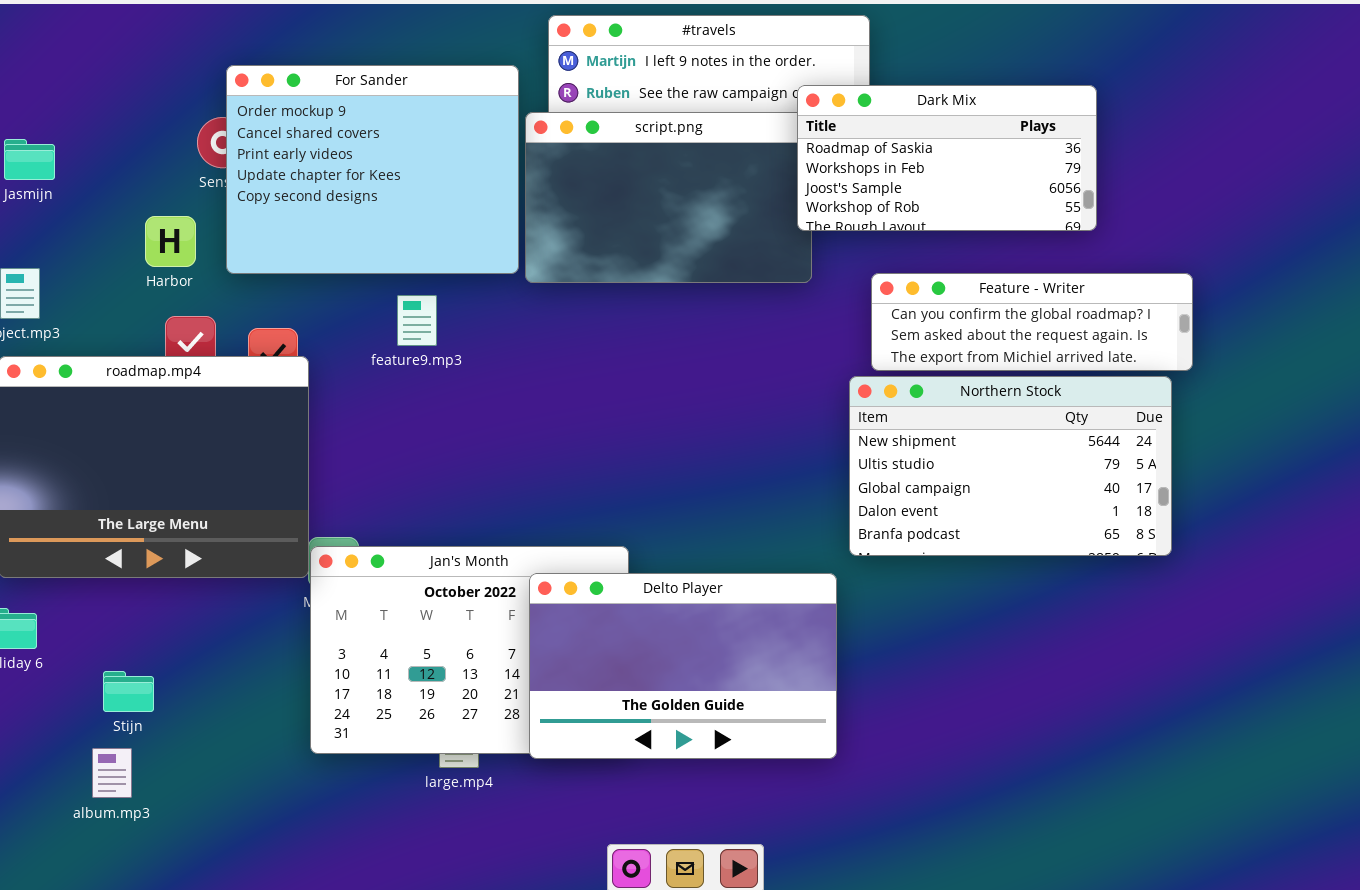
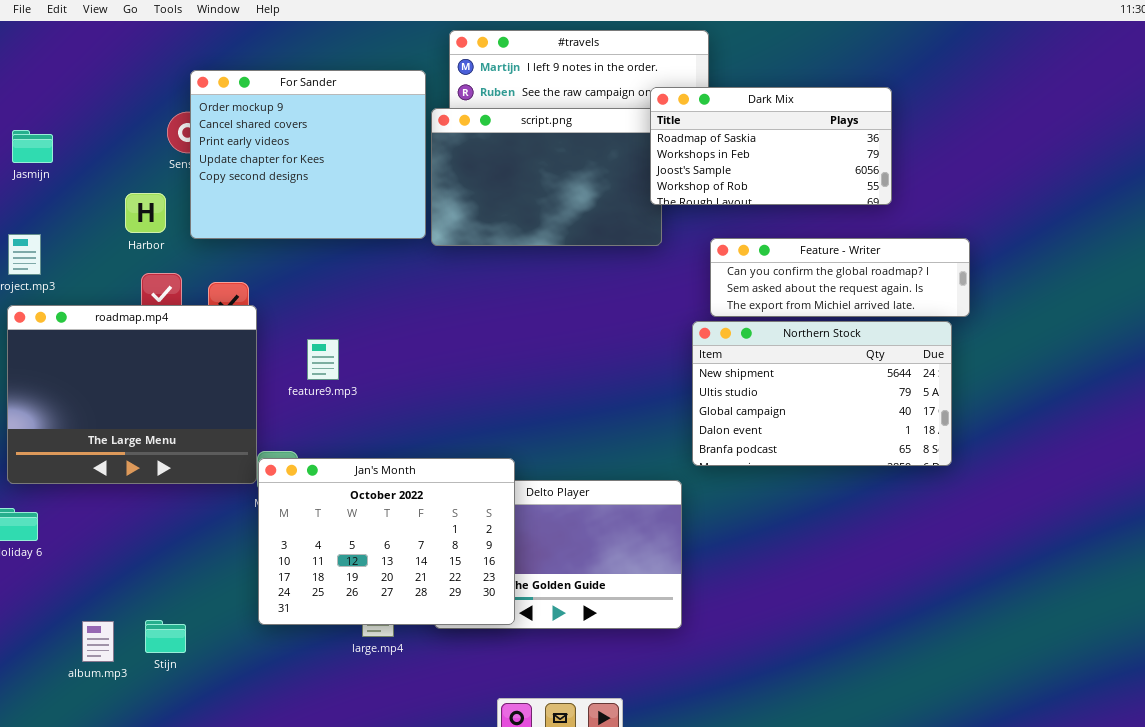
feature9.mp3: [397,295,437,346] -> [307,339,339,380], moved
Jan's Month: [310,546,629,754] -> [258,458,515,625], raised
Stijn: [103,671,154,712] -> [145,620,186,653], moved

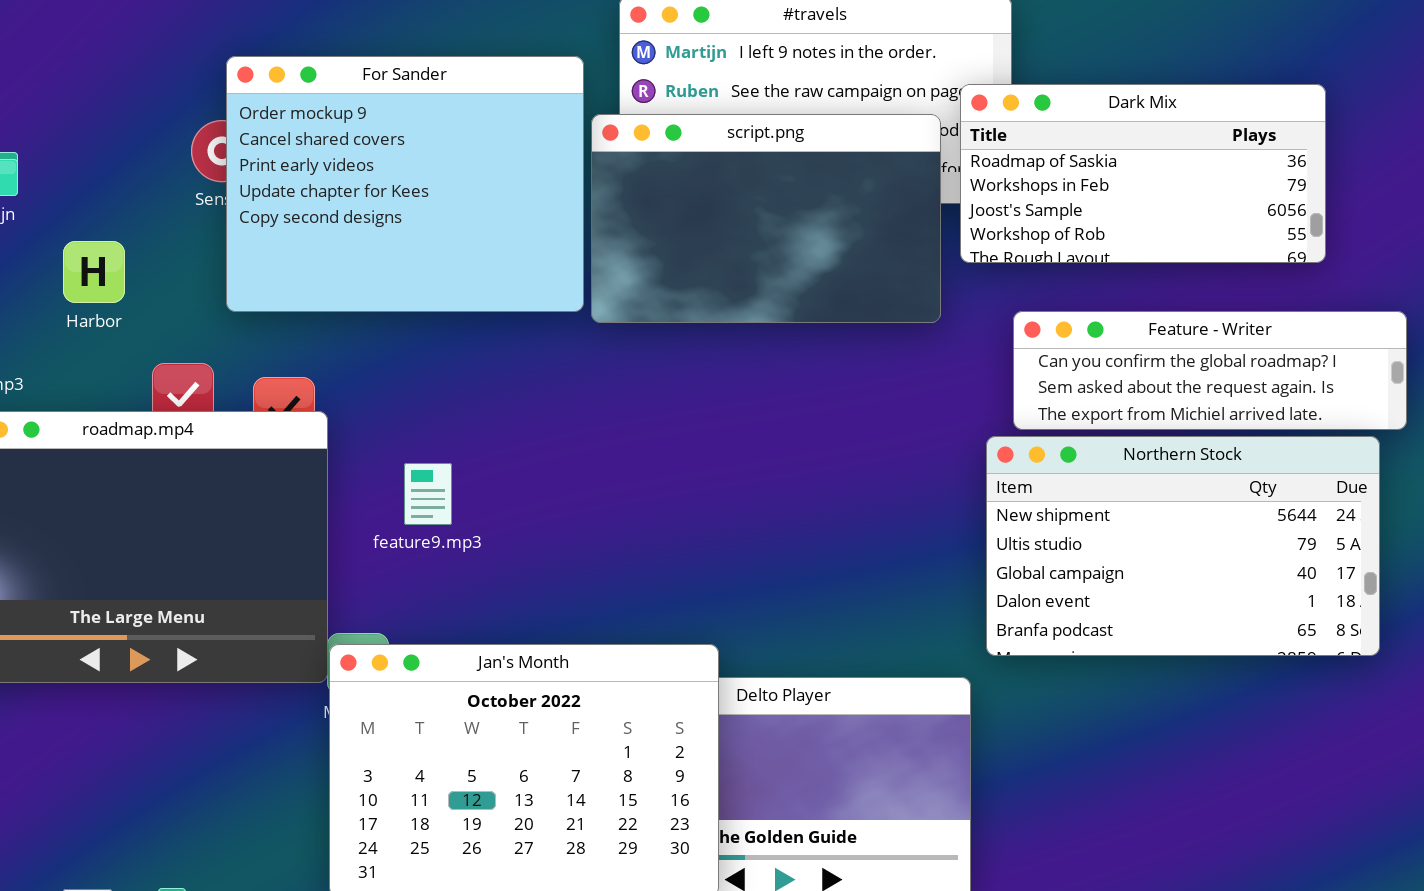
Dark Mix: [650,87,892,205] -> [960,84,1326,263], moved
Harbor: [125,193,166,233] -> [63,241,125,303], moved

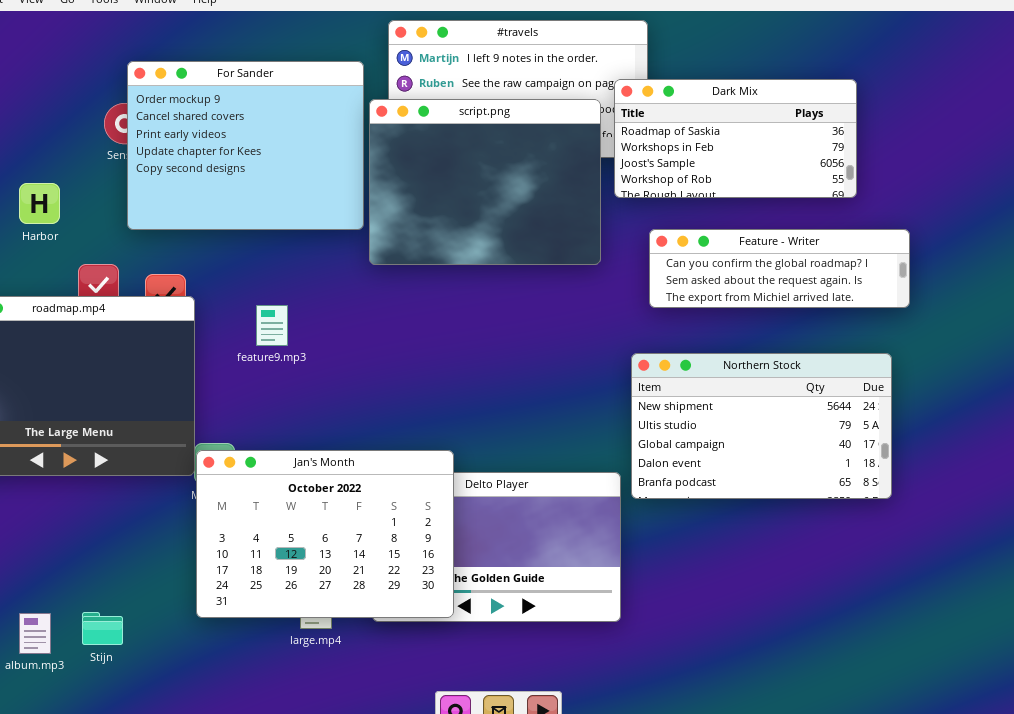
script.png: [591,114,941,323] -> [369,99,601,265], resized
Northern Stock: [986,436,1380,656] -> [631,353,892,499], moved
feature9.mp3: [404,463,452,525] -> [256,305,288,346], moved

